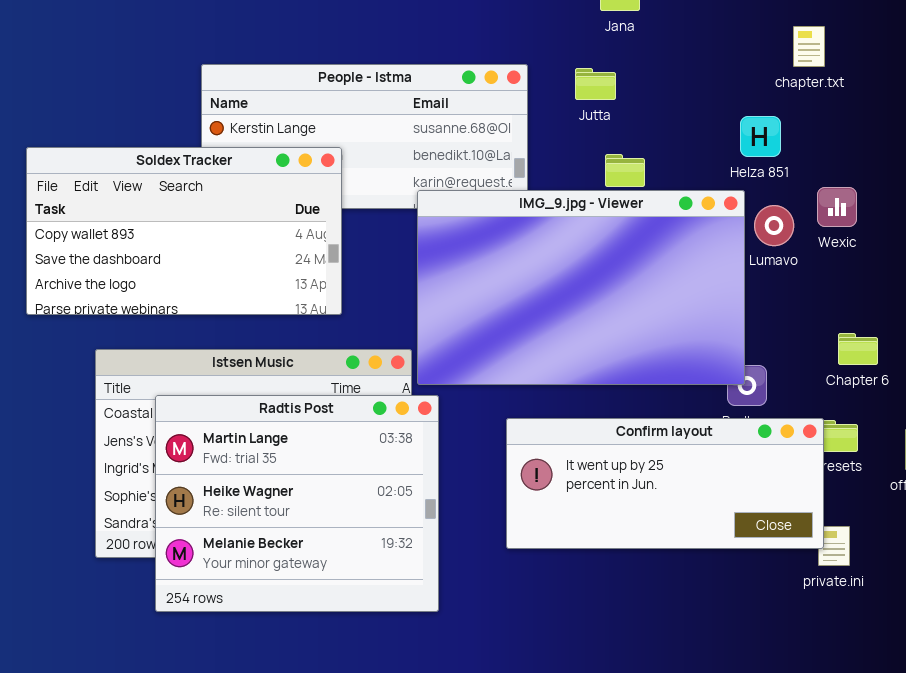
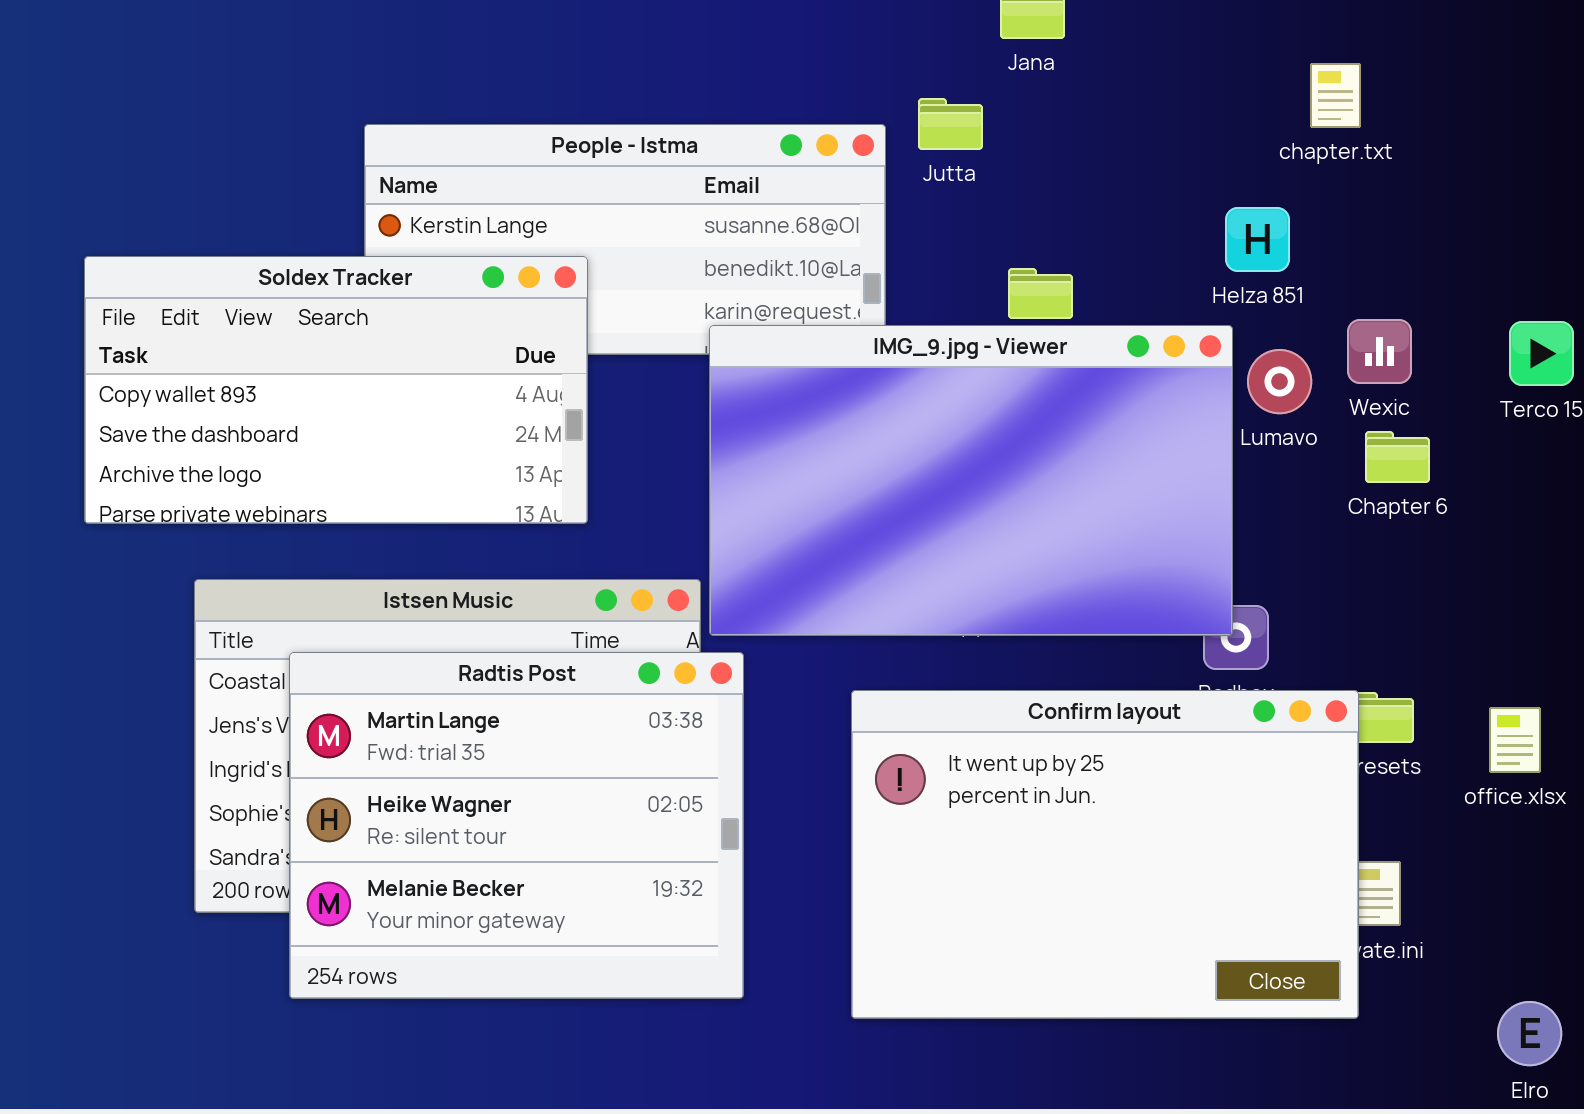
Jutta: [575,68,616,100] -> [918,98,983,150], moved
Chapter 6: [838,333,878,365] -> [1365,431,1430,483], moved
Confirm layout: [506,418,824,549] -> [851,690,1359,1019], resized

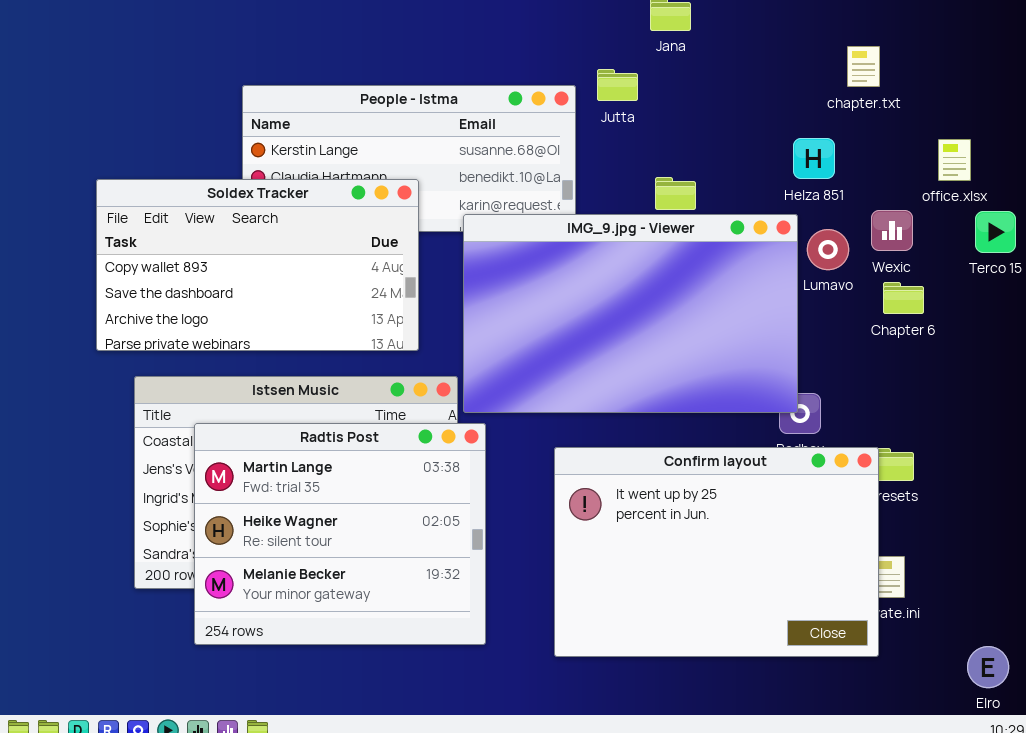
Soldex Tracker: [84,256,588,524] -> [96,179,419,351], moved
office.xlsx: [1489,707,1541,773] -> [938,139,971,181], moved

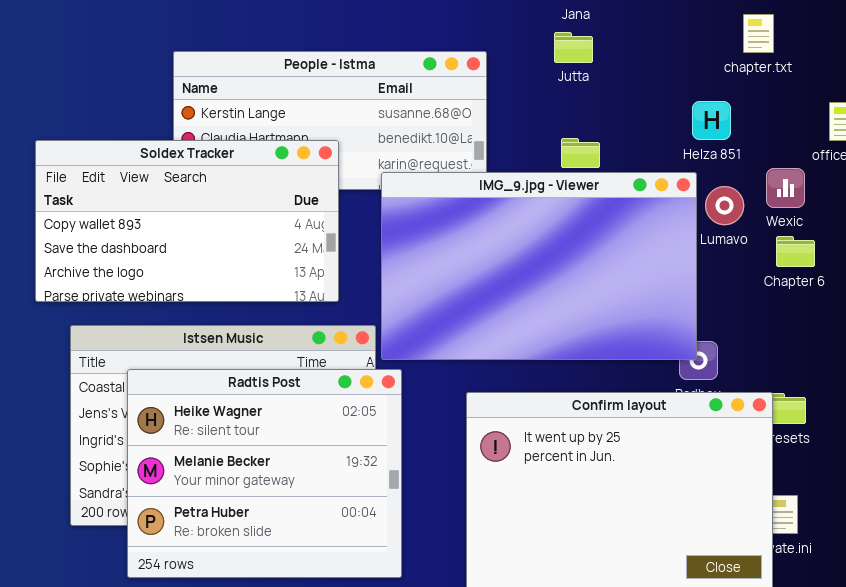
Jutta: [597,69,638,101] -> [554,32,593,63], moved
Radtis Post: [194,423,486,645] -> [127,369,402,578], scrolled down 1 row

